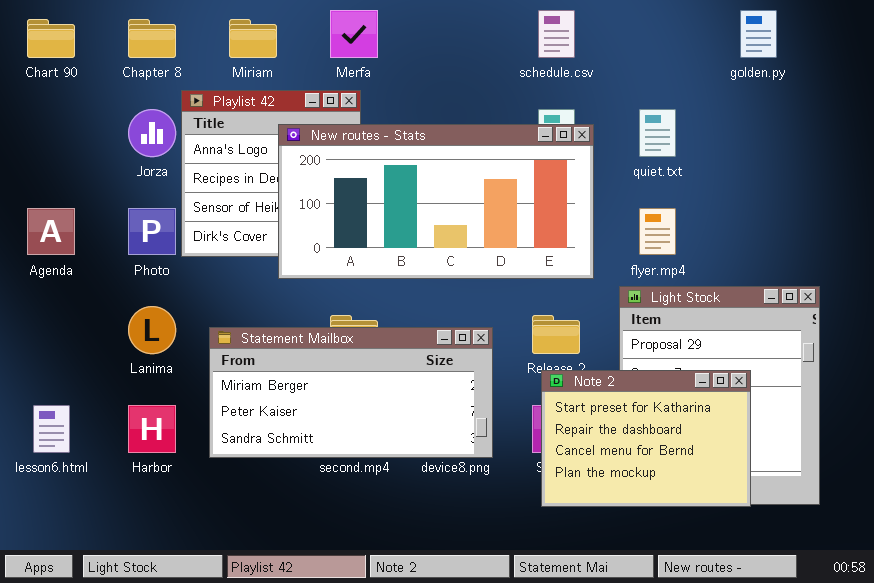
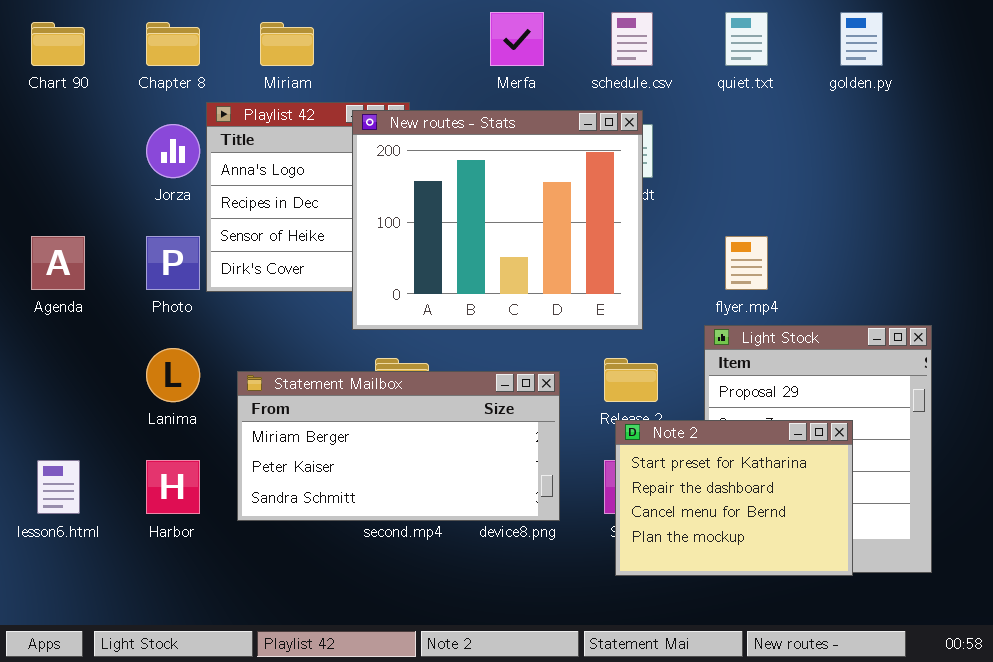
Merfa: [330,10,378,58] -> [490,12,544,66], moved
quiet.txt: [639,109,676,157] -> [725,12,768,66], moved
New routes - Stats: [278,124,594,279] -> [352,110,643,330], moved, resized

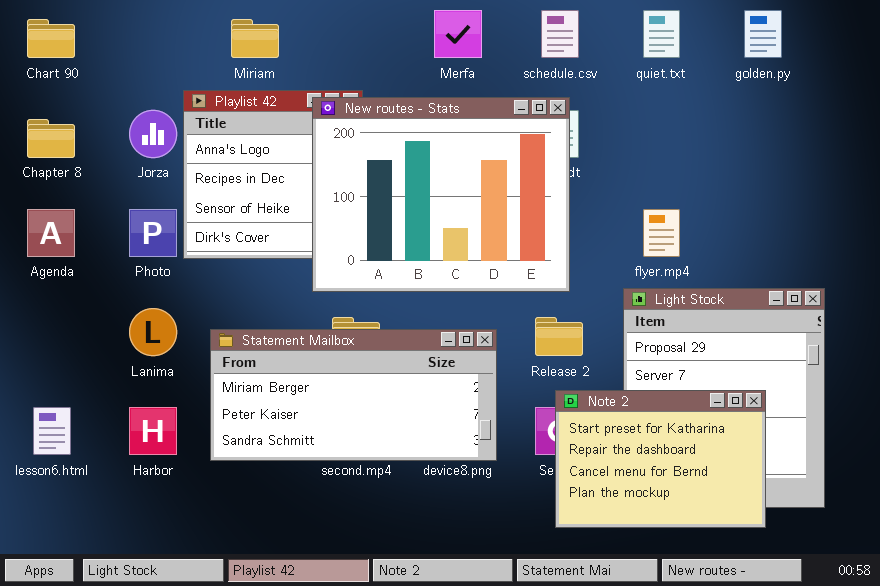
Chapter 8: [146,22,200,66] -> [27,119,75,158], moved
Note 2: [615,420,853,576] -> [555,390,766,528], moved

